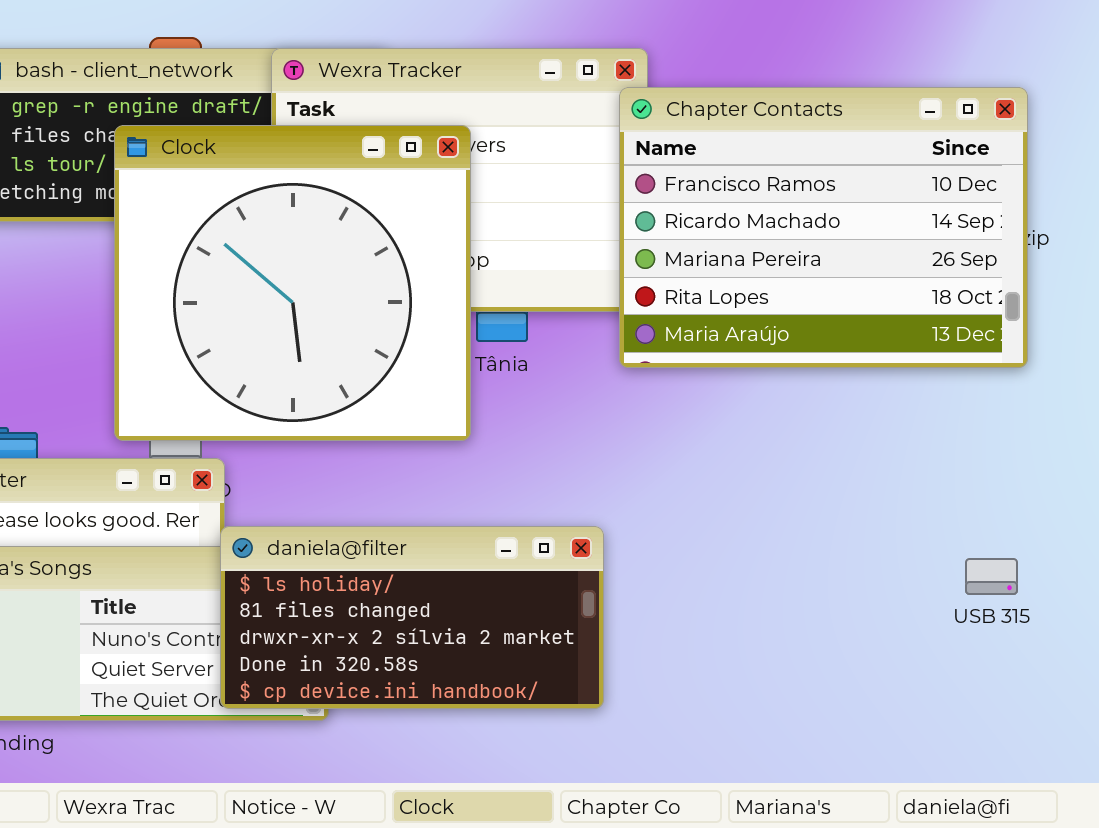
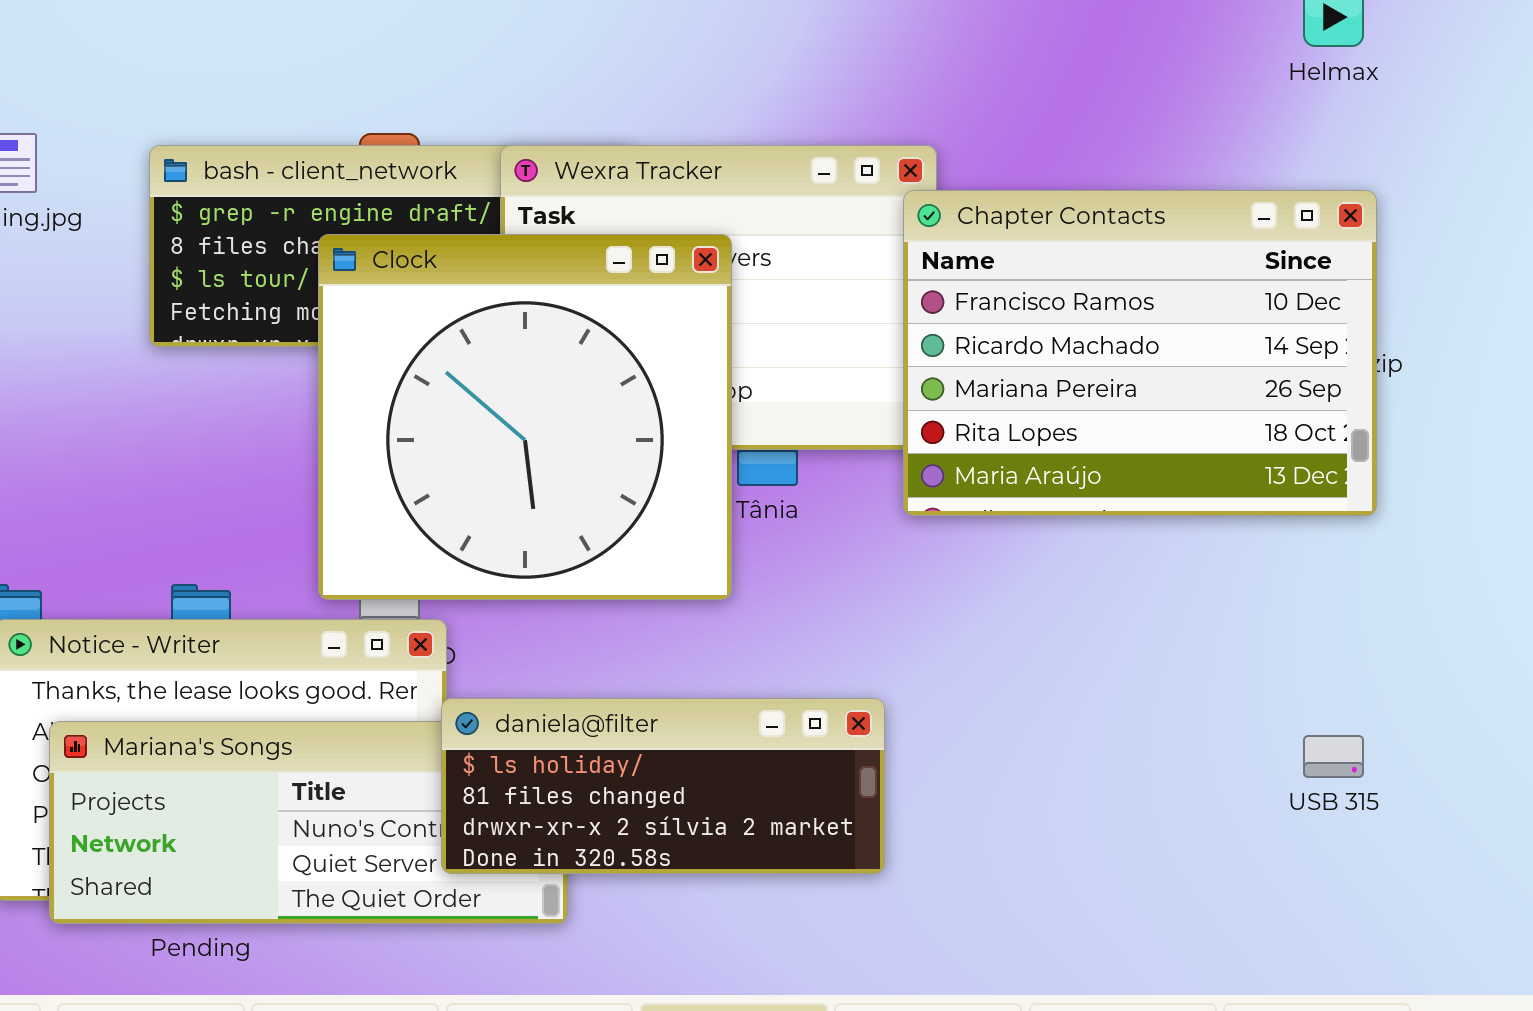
daniela@filter: [220,526,604,709] -> [441,698,885,874], resized

